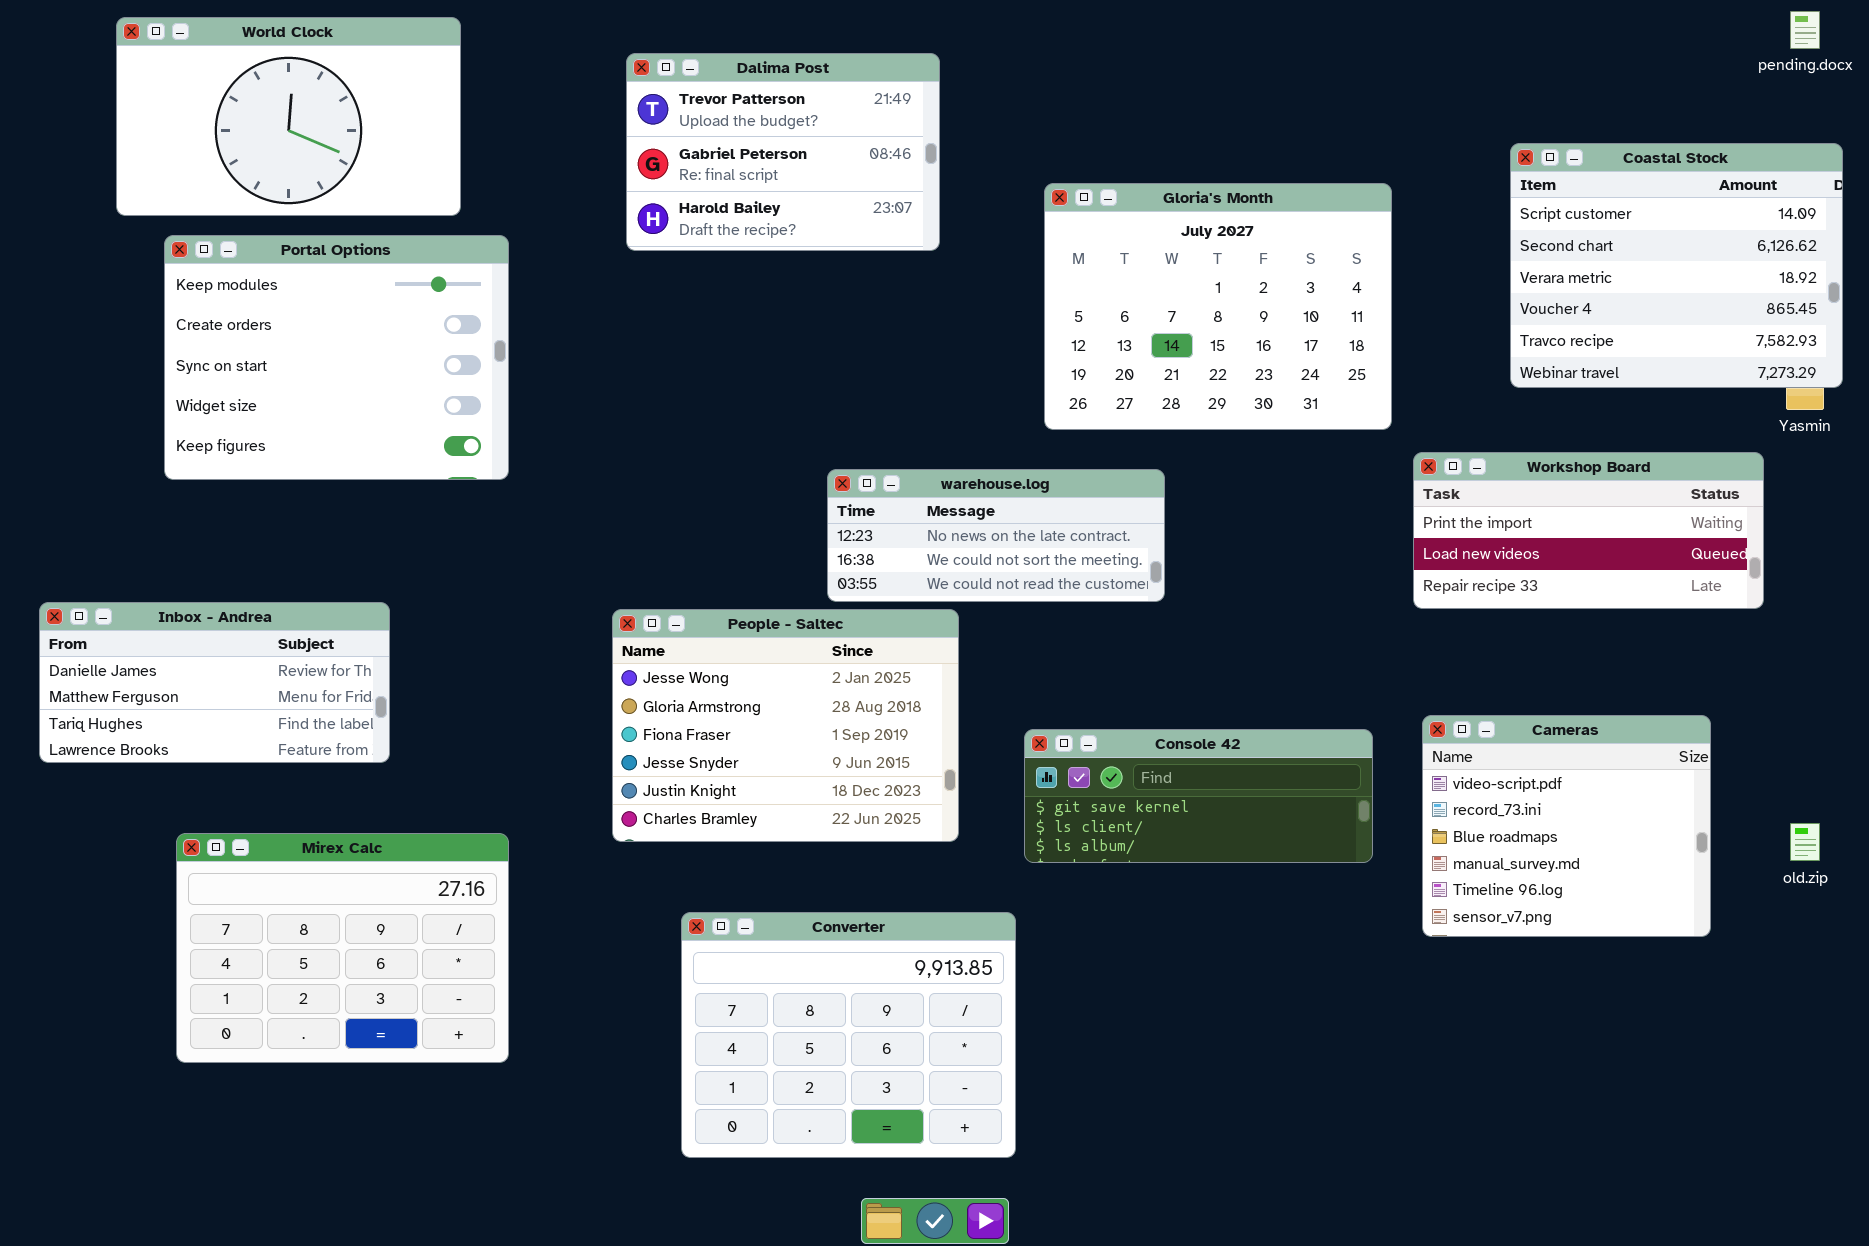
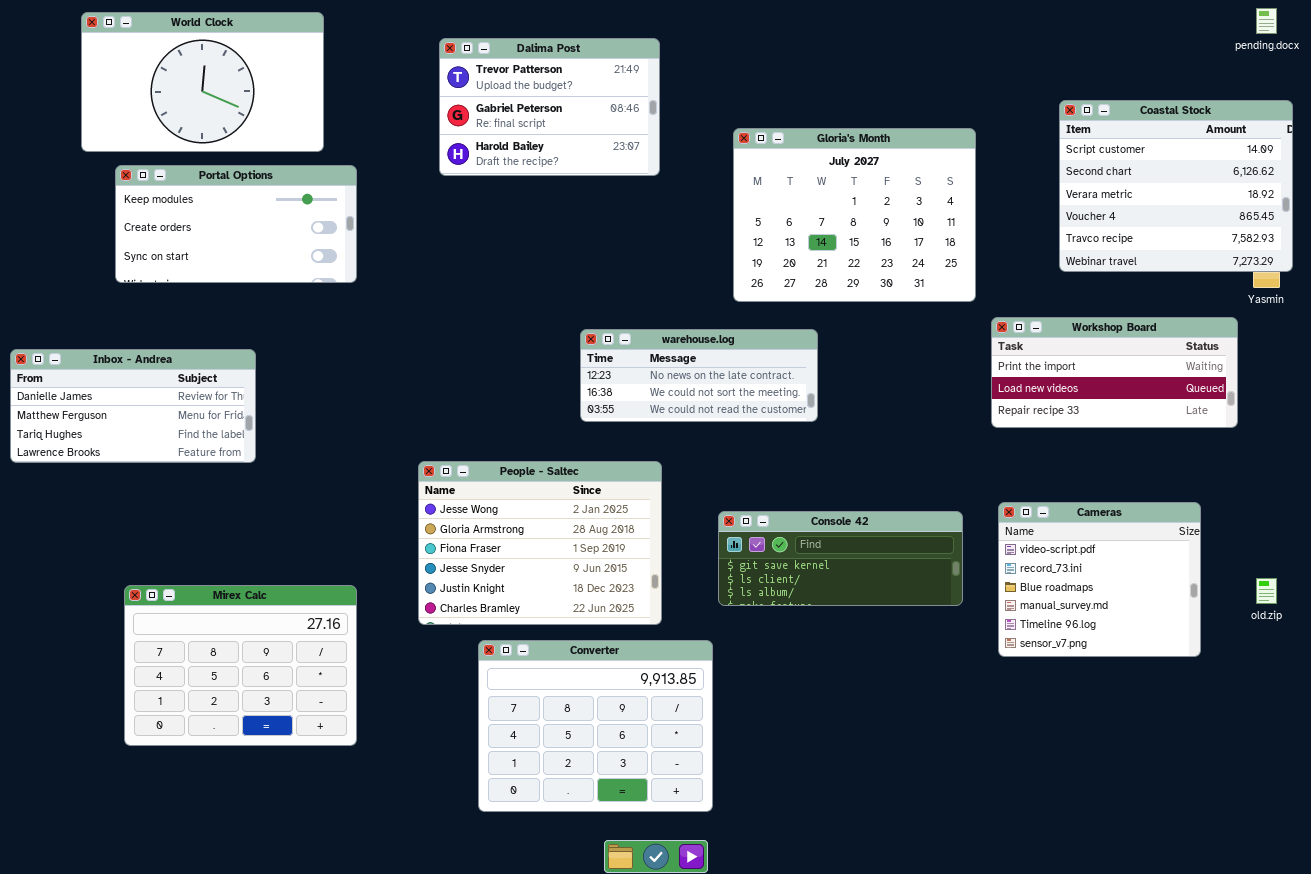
Portal Options: [164,235,509,480] -> [115,165,357,283], resized
Inbox - Andrea: [39,602,390,763] -> [10,349,256,463], moved
People - Saltec: [612,609,959,842] -> [418,461,662,625], moved

